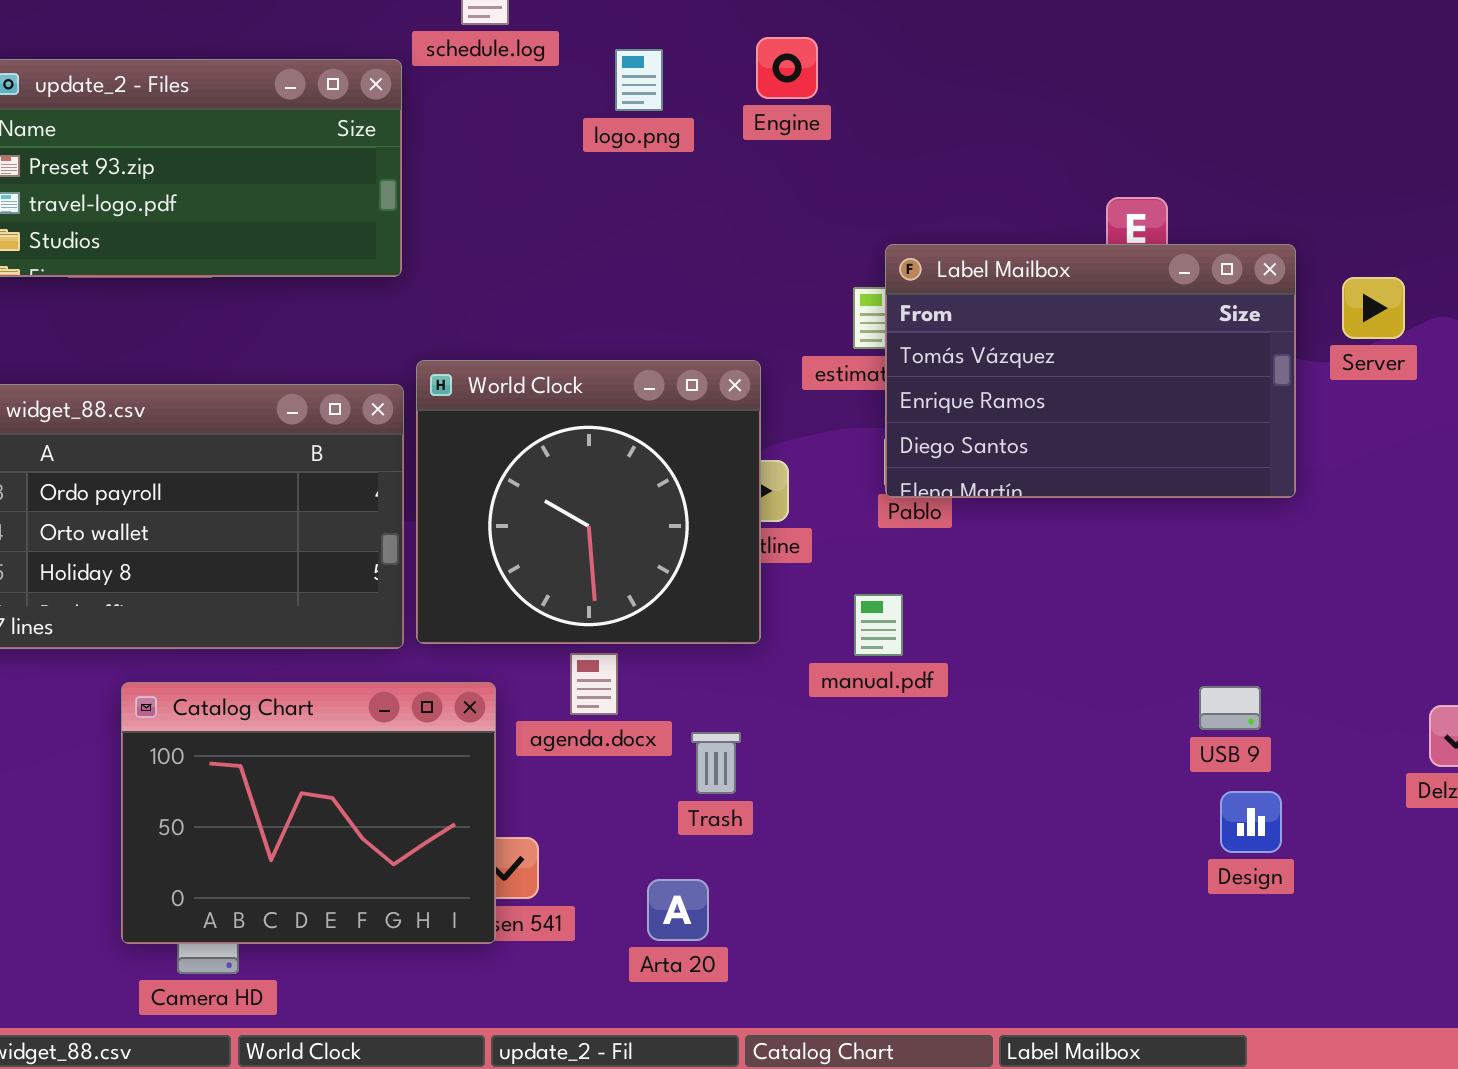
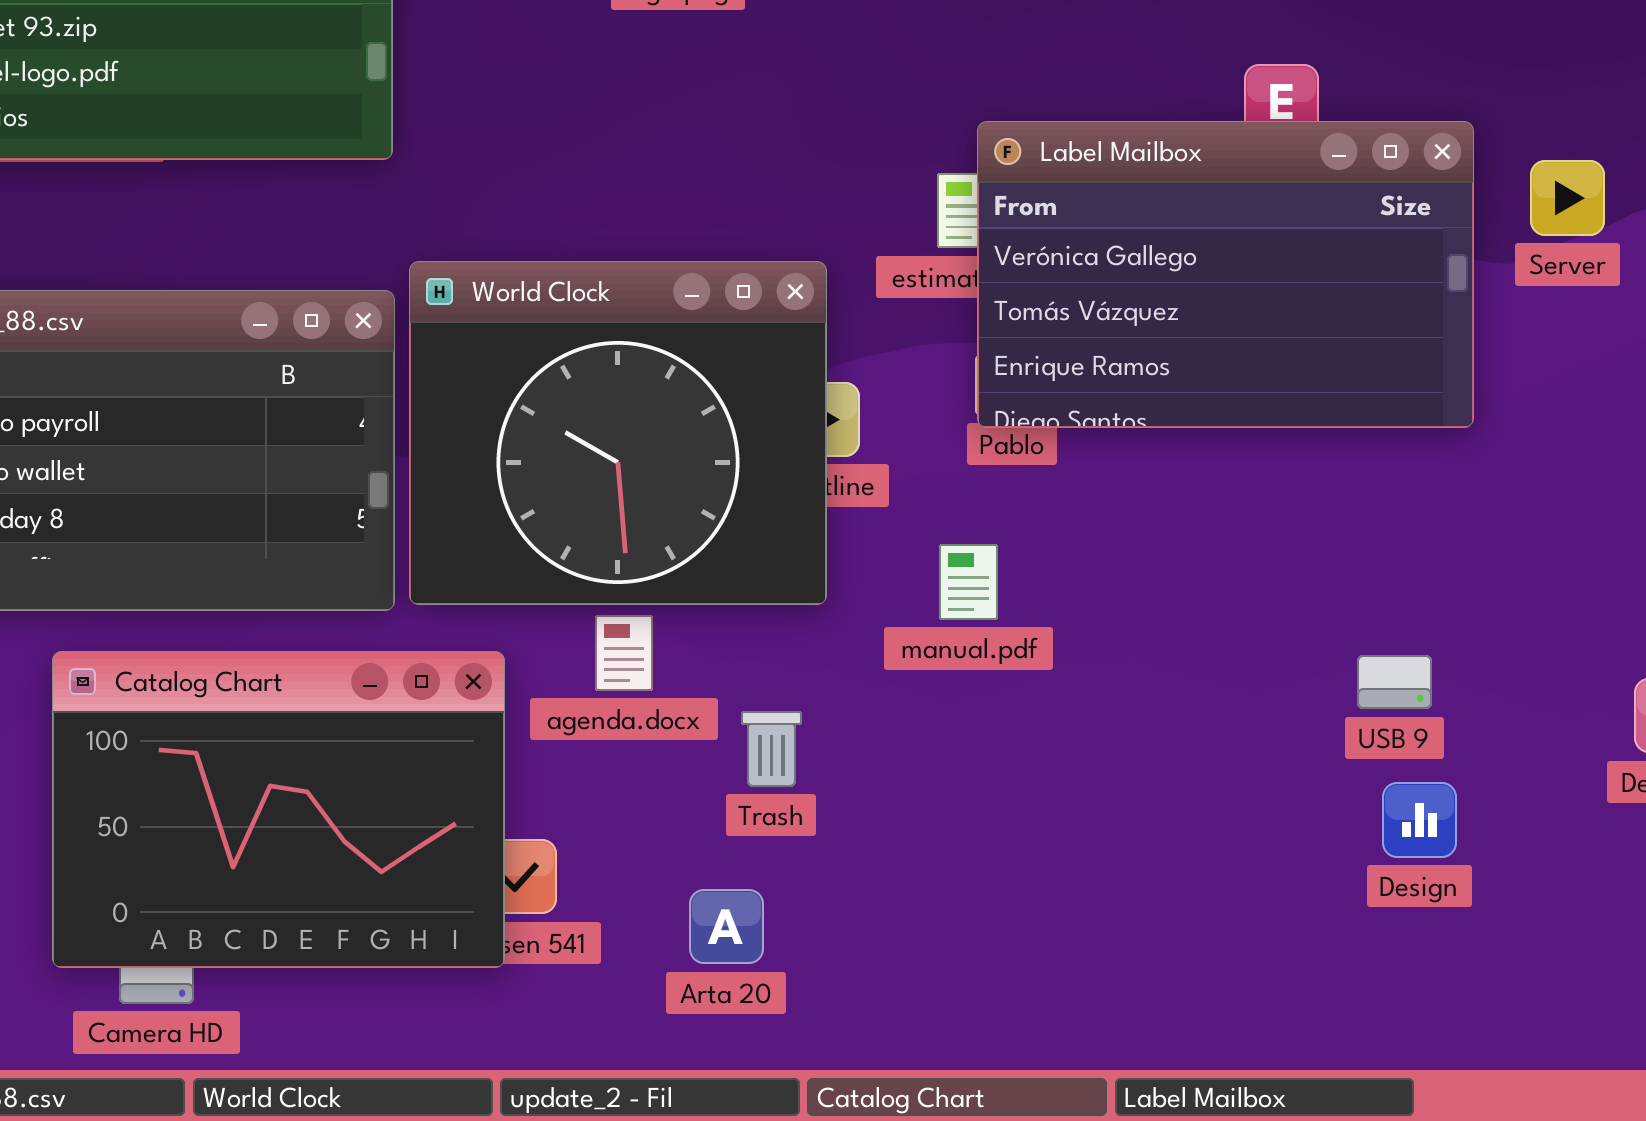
Label Mailbox: [885,244,1296,498] -> [977,121,1474,428], scrolled up 1 row

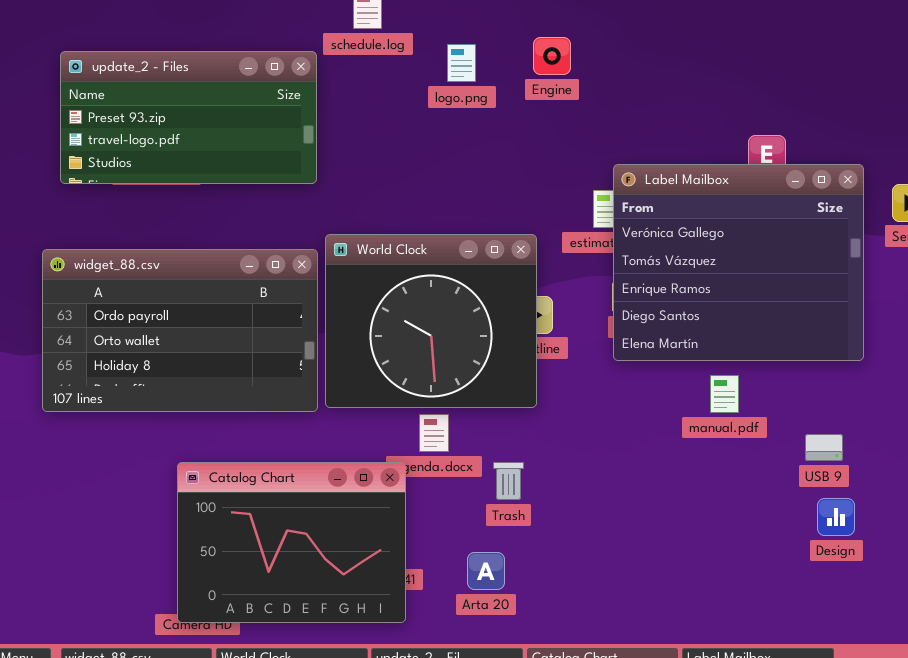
Label Mailbox: [977,121,1474,428] -> [613,164,864,361], resized
manual.pdf: [939,544,998,620] -> [710,375,739,413], moved
Catalog Chart: [52,651,505,968] -> [177,462,406,623], moved

